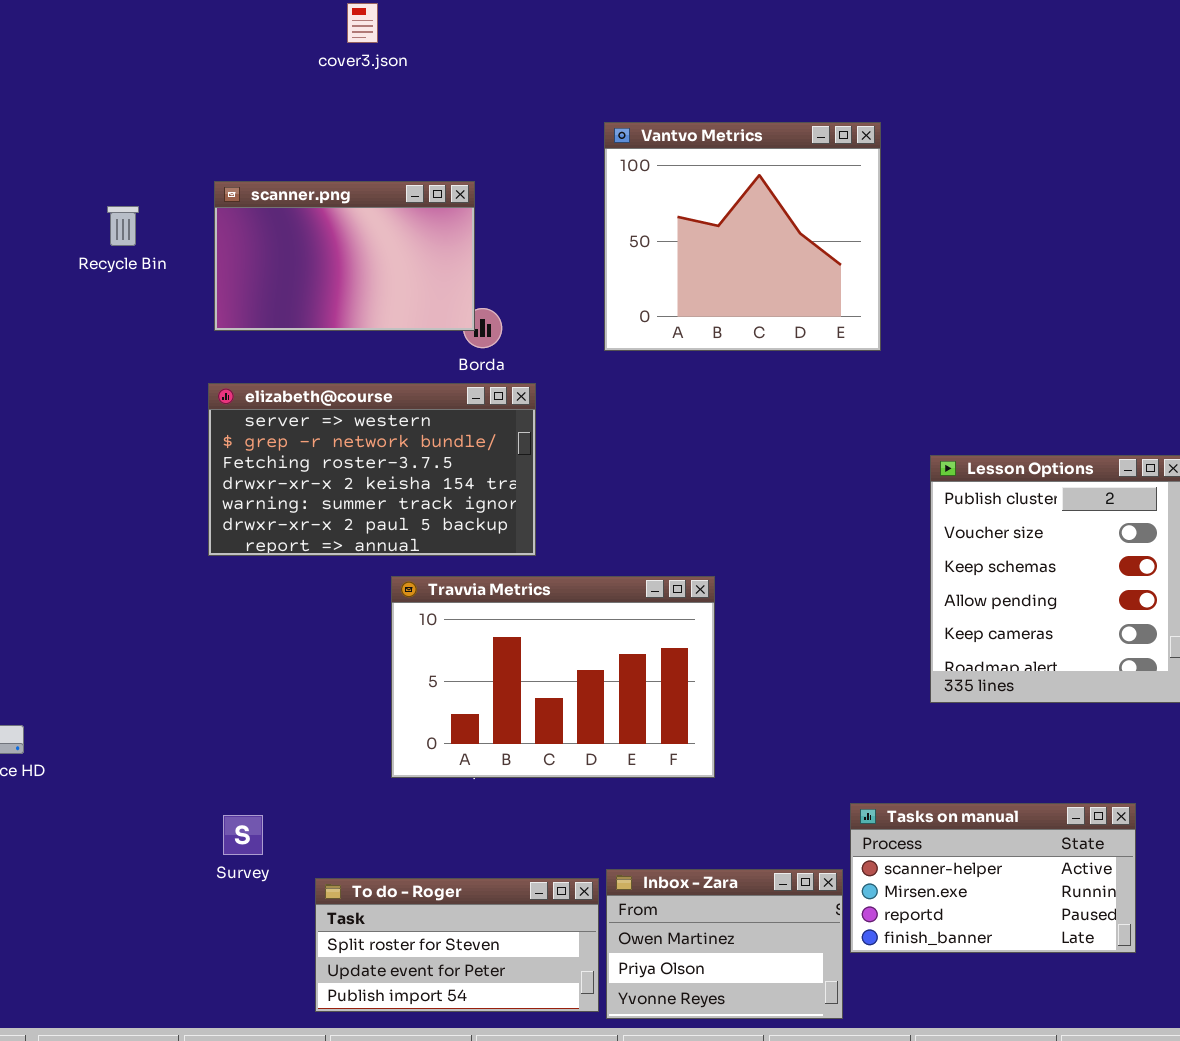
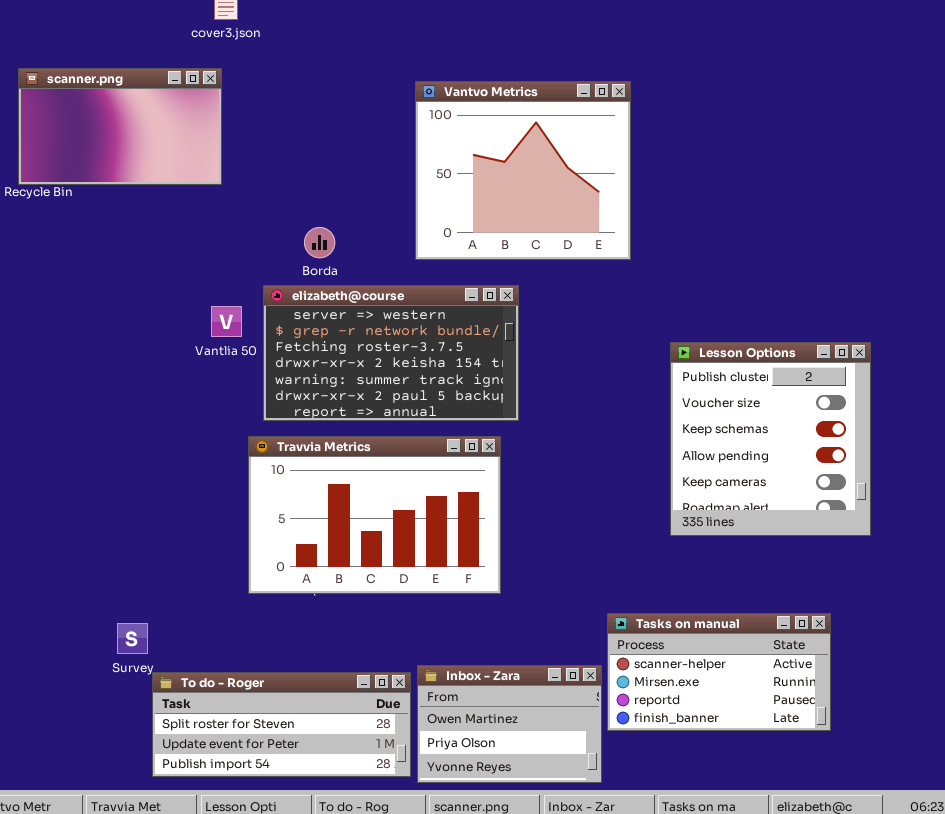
scanner.png: [214,181,475,331] -> [18,68,222,185], moved
elizabeth@course: [208,383,536,556] -> [263,285,519,421], moved
To do - Roger: [315,878,599,1012] -> [152,672,411,777], resized

